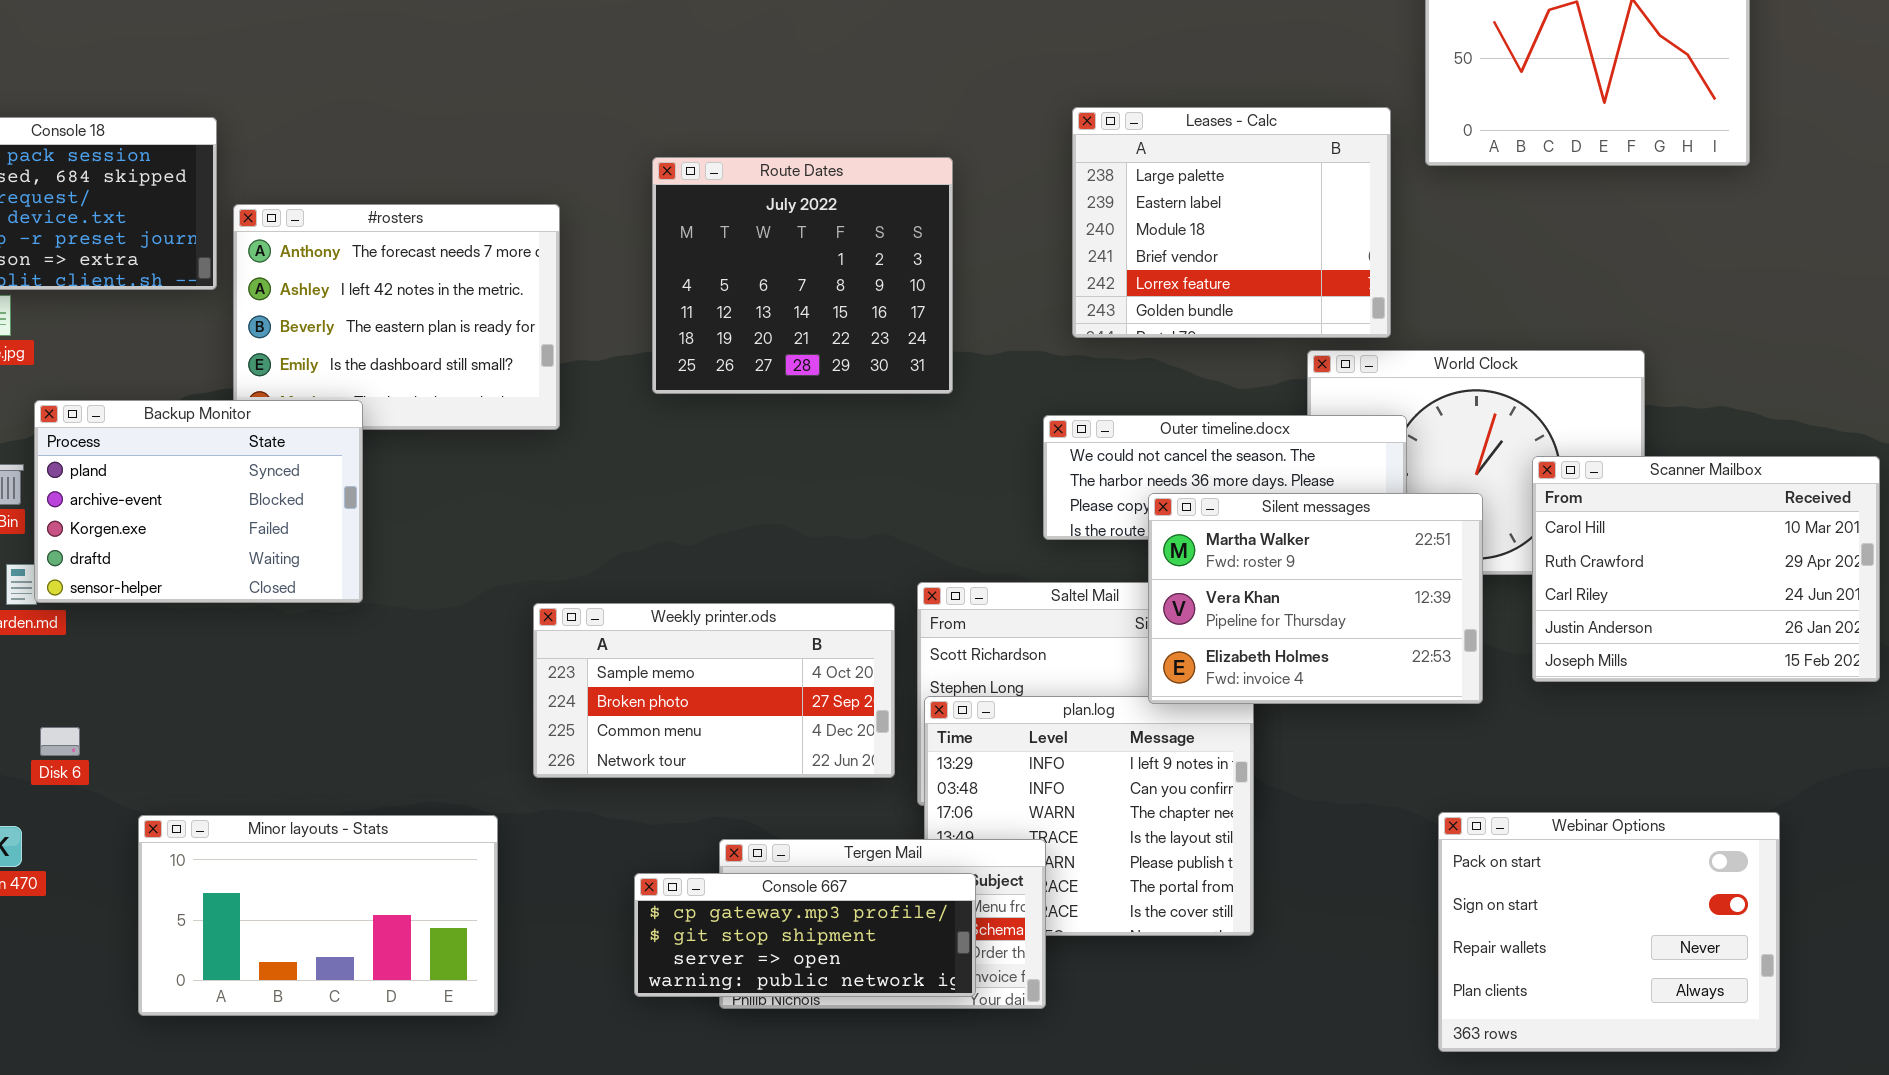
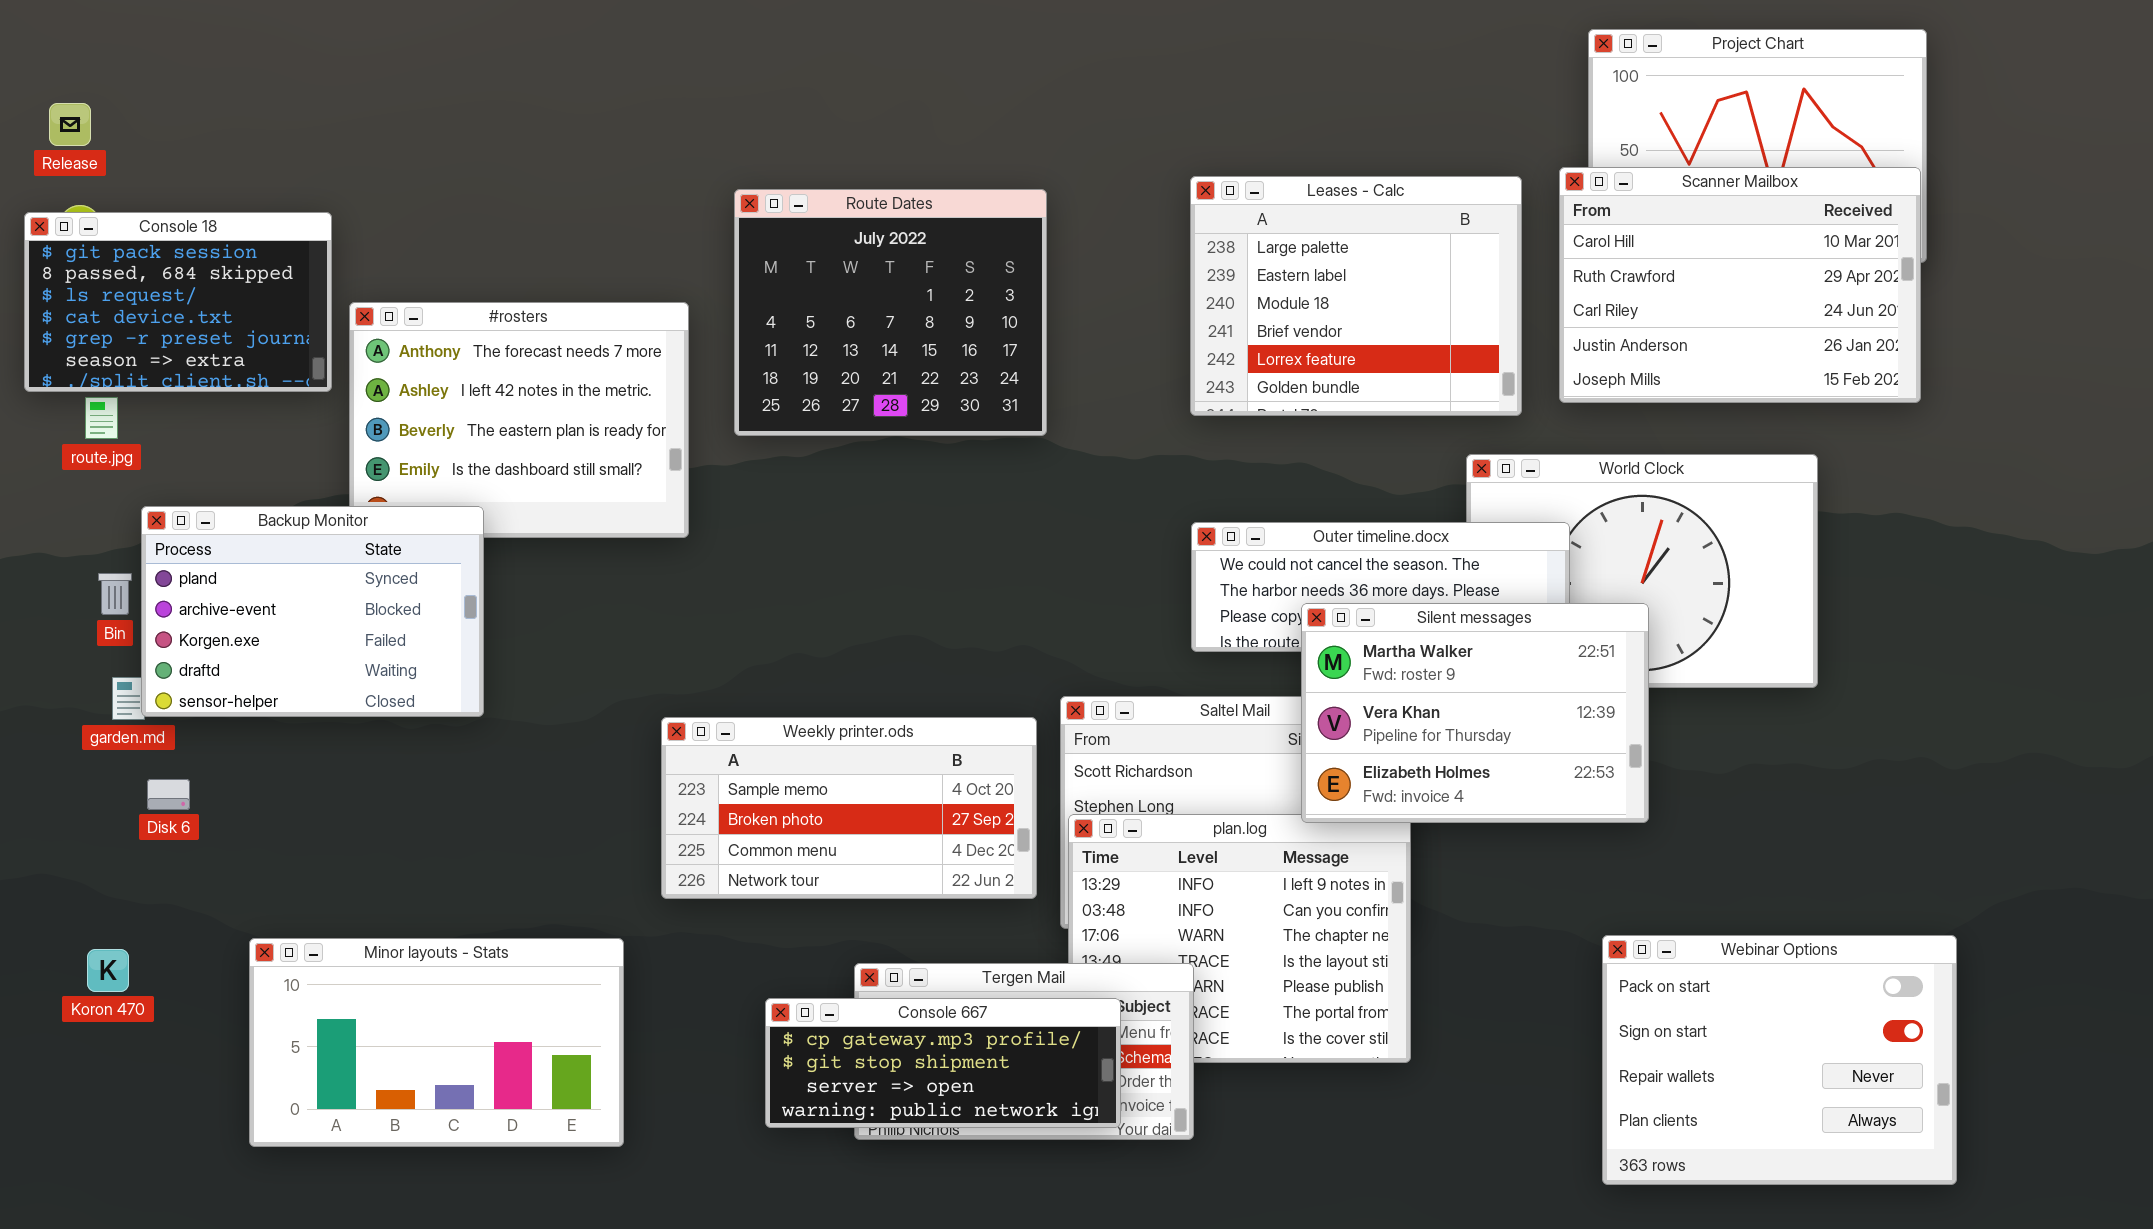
Leases - Calc: [1072,107,1391,338] -> [1190,176,1522,416], moved
Route Dates: [652,157,953,394] -> [734,189,1047,436], moved
Scanner Mailbox: [1532,456,1880,682] -> [1559,167,1921,403], moved
Disk 6: [40,727,80,756] -> [147,779,190,810], moved

